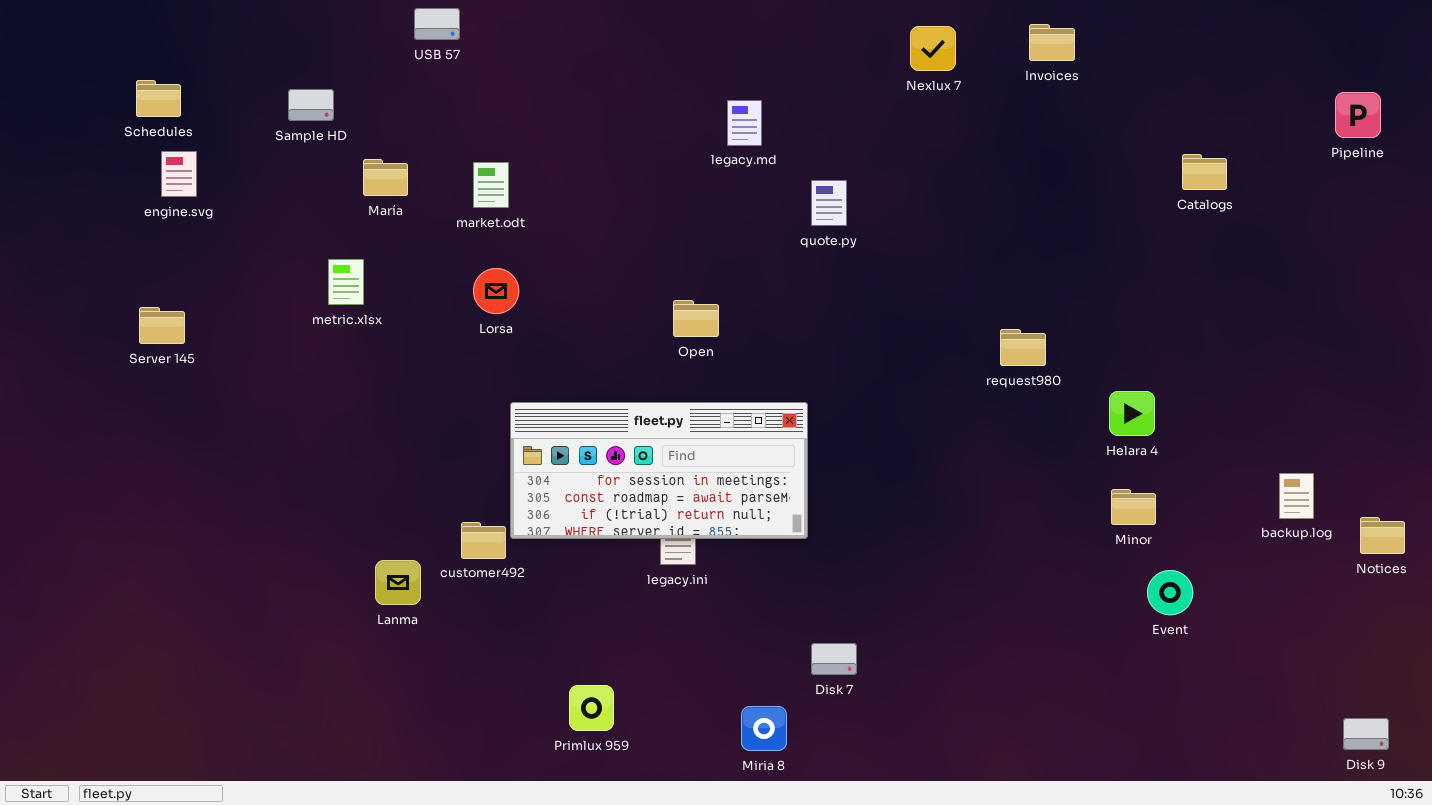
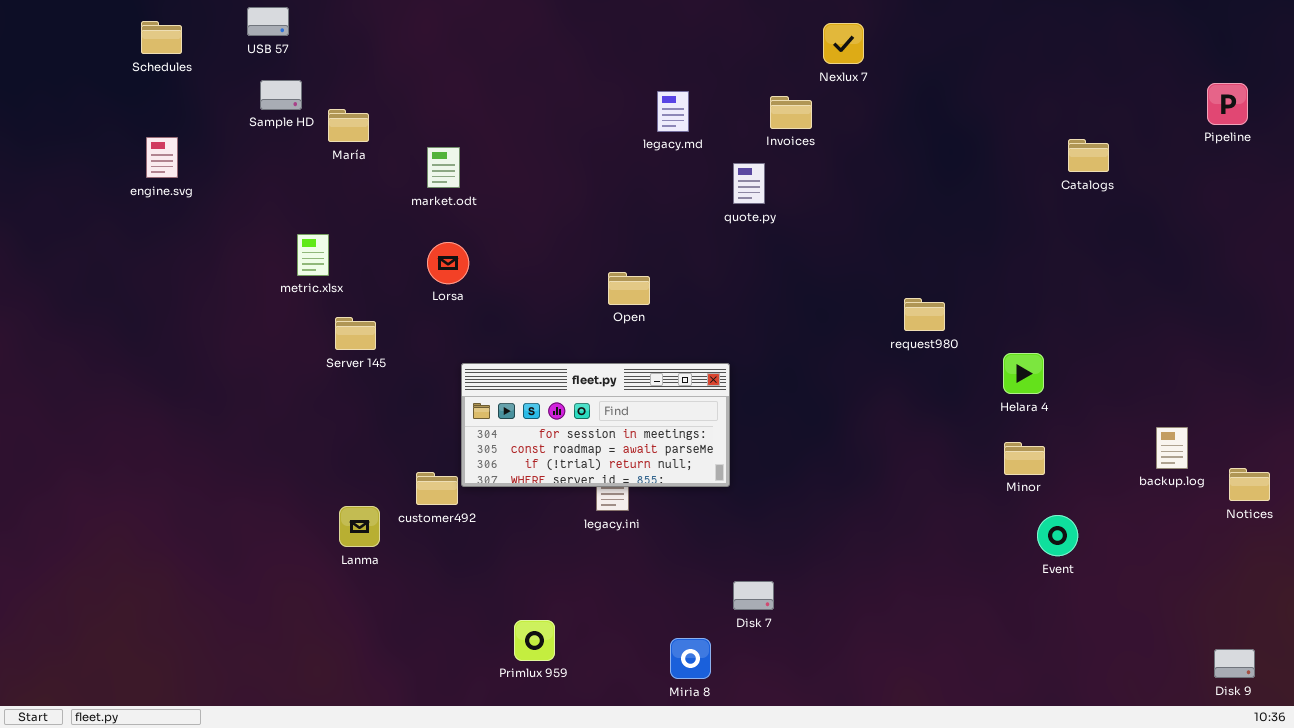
USB 57: [414,8,460,40] -> [247,7,289,36], moved
Invoices: [1029,24,1075,61] -> [770,96,812,129], moved
Schedules: [136,80,181,117] -> [141,21,182,54], moved
María: [363,159,408,196] -> [328,109,369,142], moved
Server 145: [139,307,185,344] -> [335,317,376,350], moved

